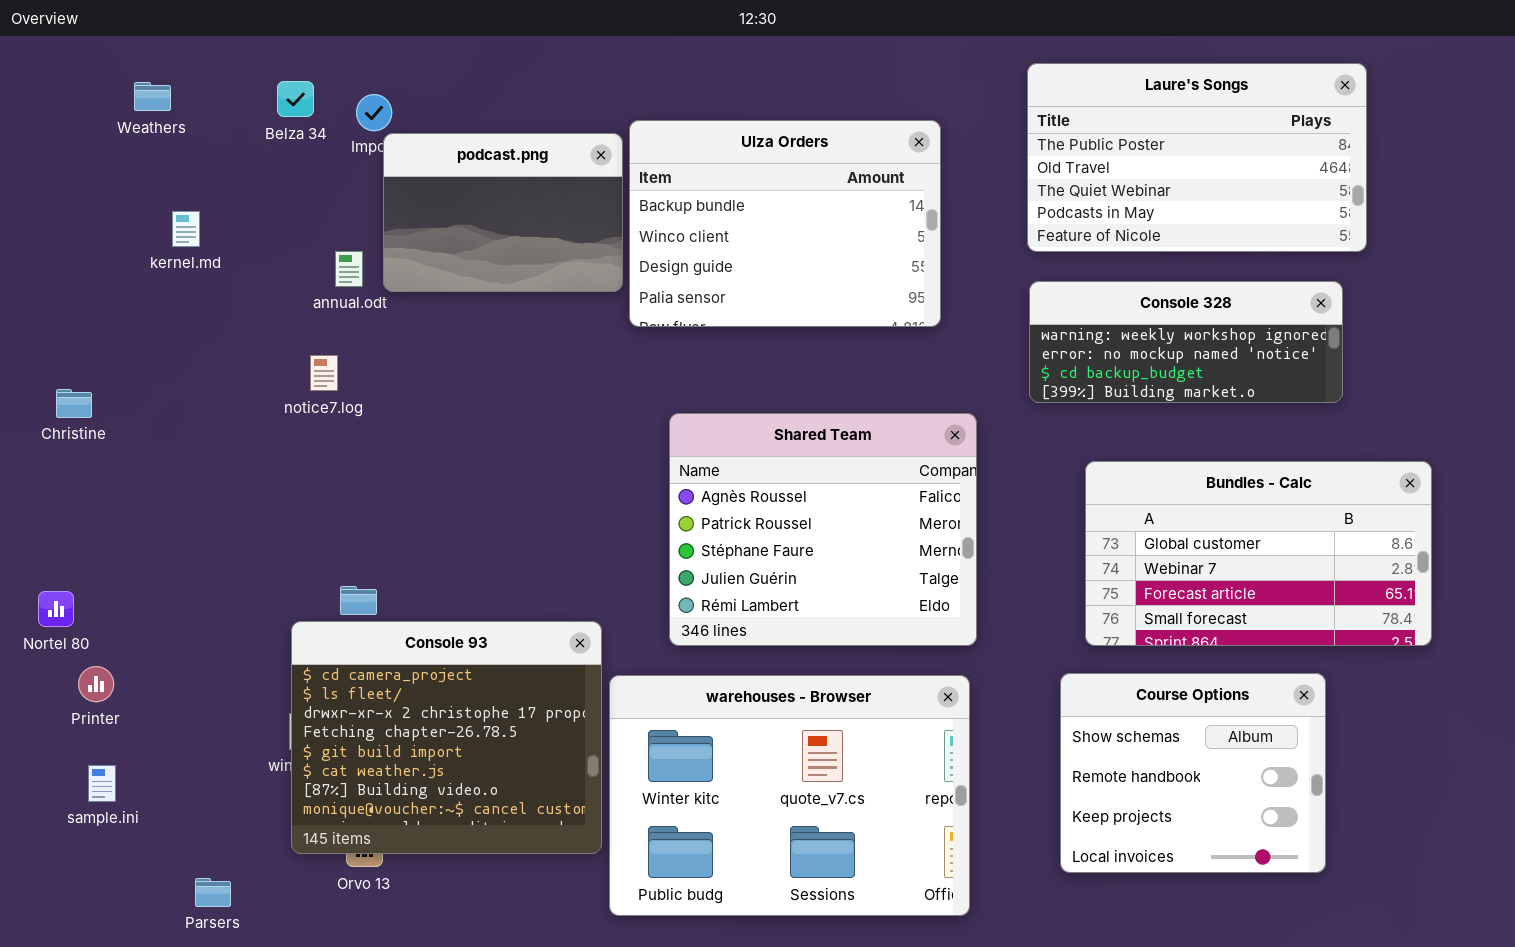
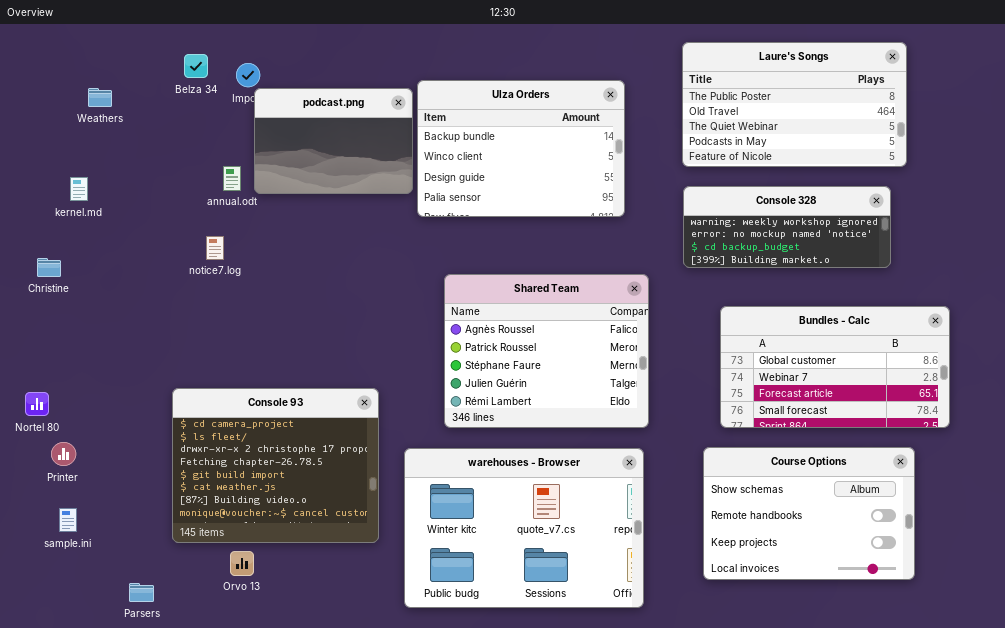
Weathers: [134,82,171,111] -> [88,88,112,107], moved
kernel.md: [172,211,200,247] -> [70,177,88,201], moved
Console 93: [291,621,602,854] -> [172,388,379,543], moved
Course Options: [1060,673,1326,873] -> [703,447,915,580], resized

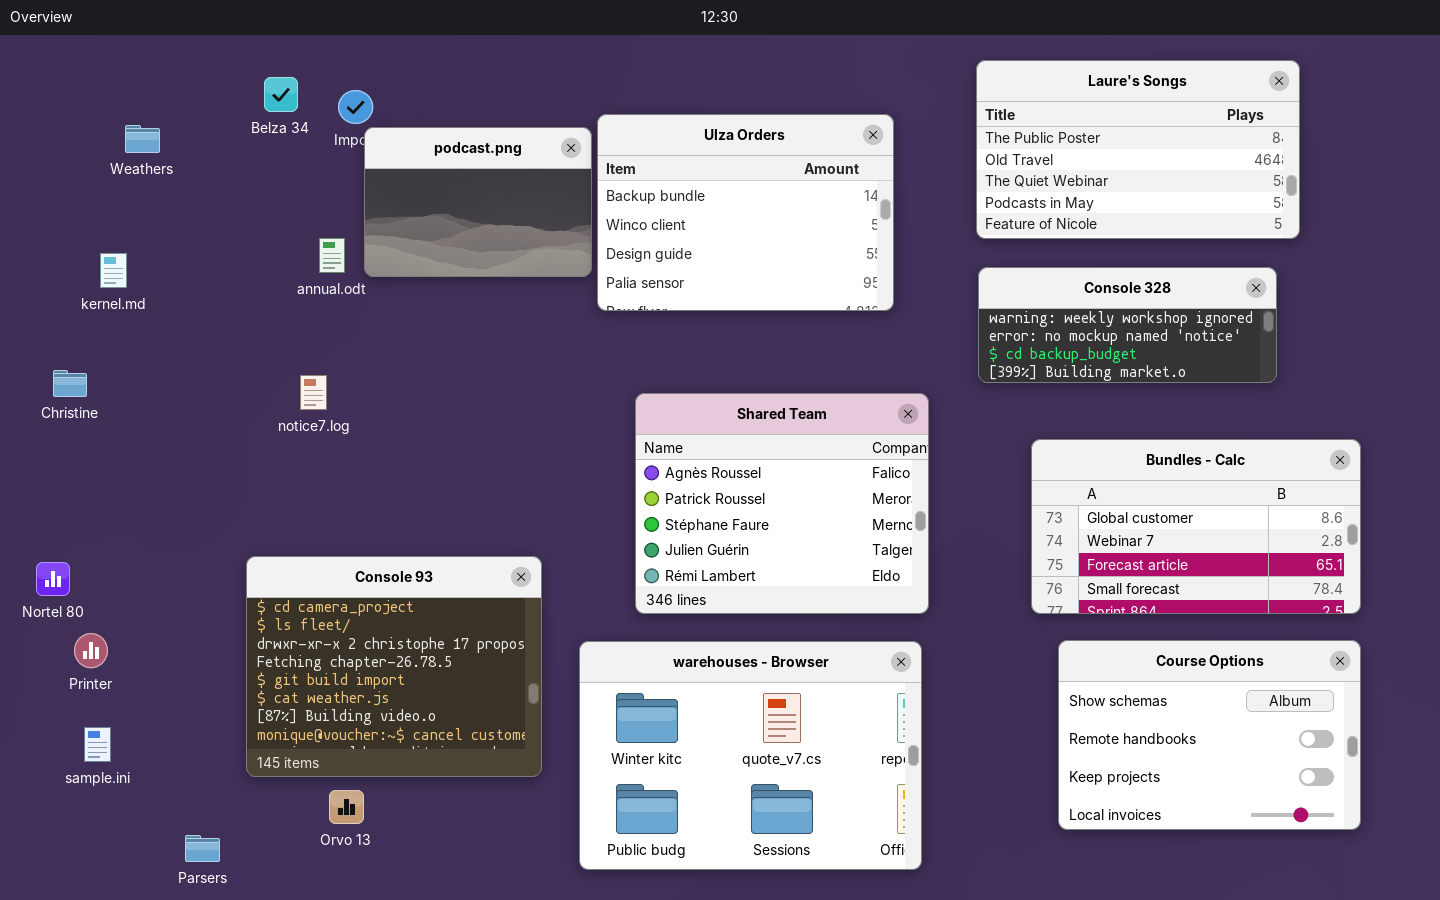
notice7.log: [206,236,224,260] -> [300,375,327,410], moved
Course Options: [703,447,915,580] -> [1058,640,1361,830], moved

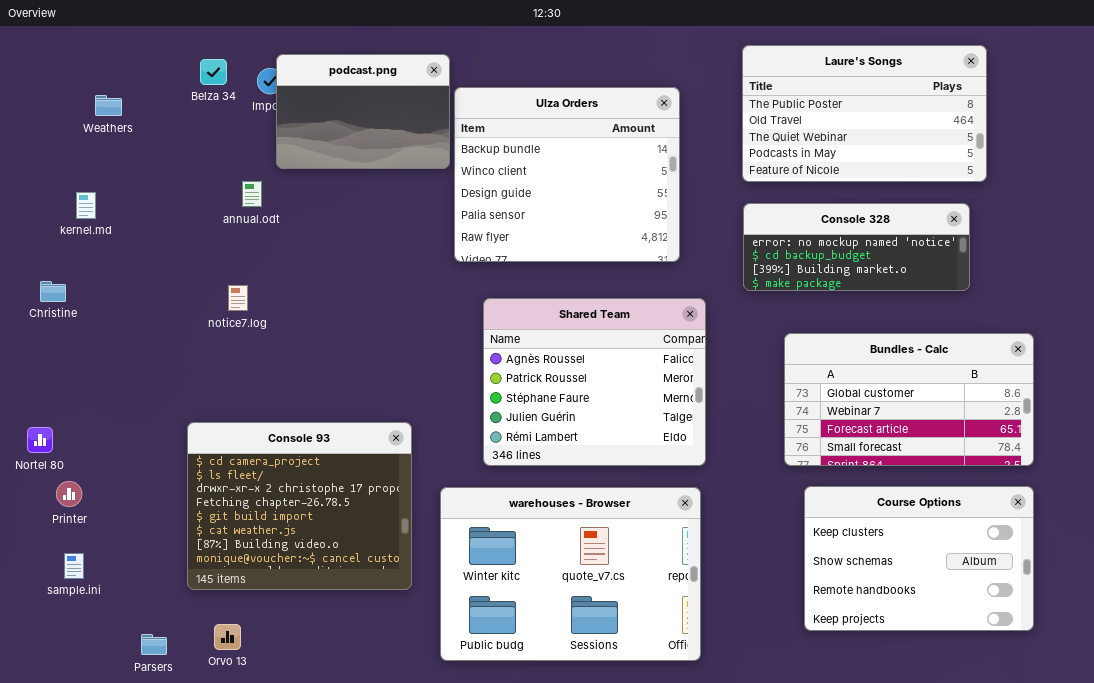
Ulza Orders: [597,114,894,311] -> [454,87,680,262], resized
podcast.png: [364,127,592,277] -> [276,54,450,169], moved
Console 328: [978,267,1277,383] -> [743,203,970,291], scrolled down 1 row
Course Options: [1058,640,1361,830] -> [804,486,1034,631], scrolled up 1 row
Orvo 13: [329,790,364,824] -> [214,624,241,650], moved

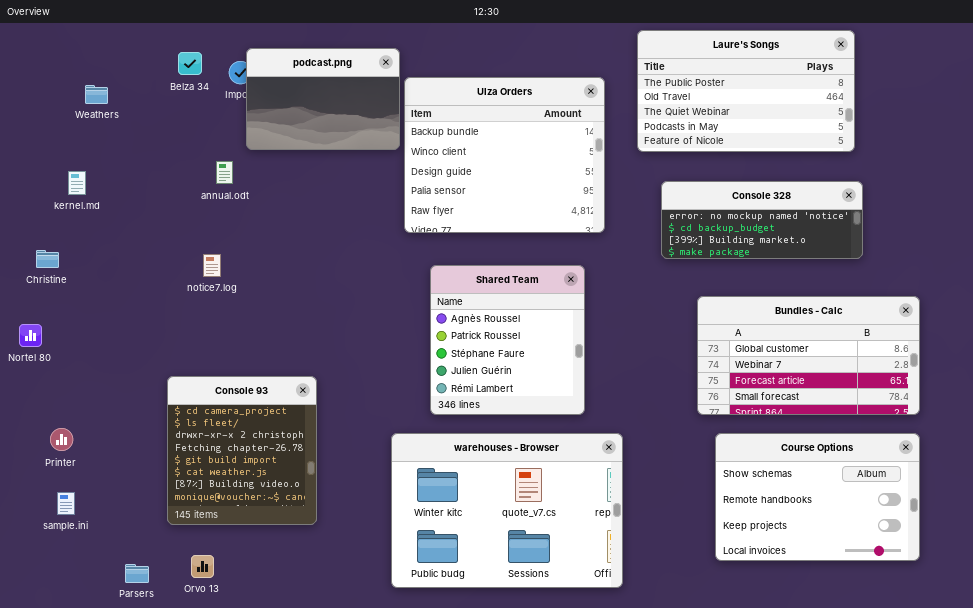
Laure's Songs: [742,45,987,182] -> [637,30,855,152], moved
Shared Team: [483,298,706,466] -> [430,265,585,415], resized
Console 93: [187,422,412,590] -> [167,376,317,525], resized
Nortel 80: [27,427,53,453] -> [19,324,42,347], moved
Course Options: [804,486,1034,631] -> [715,433,920,561], scrolled down 1 row

